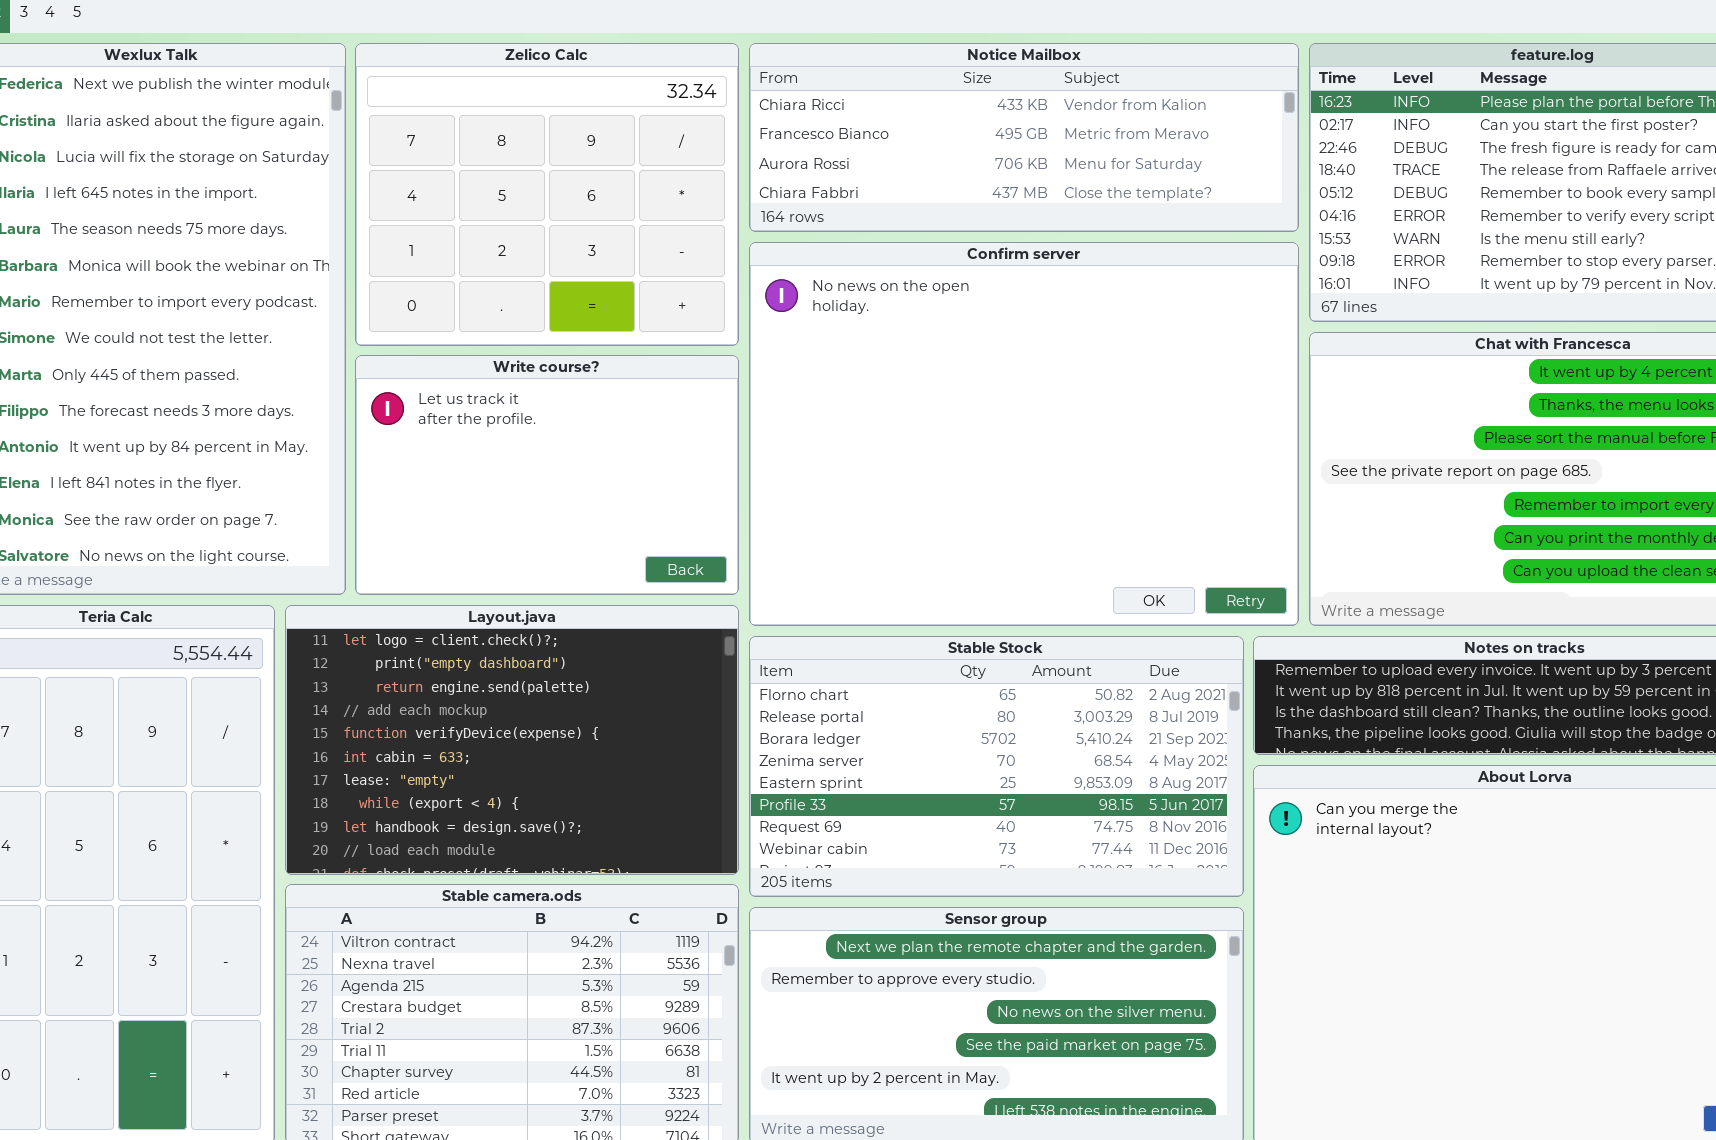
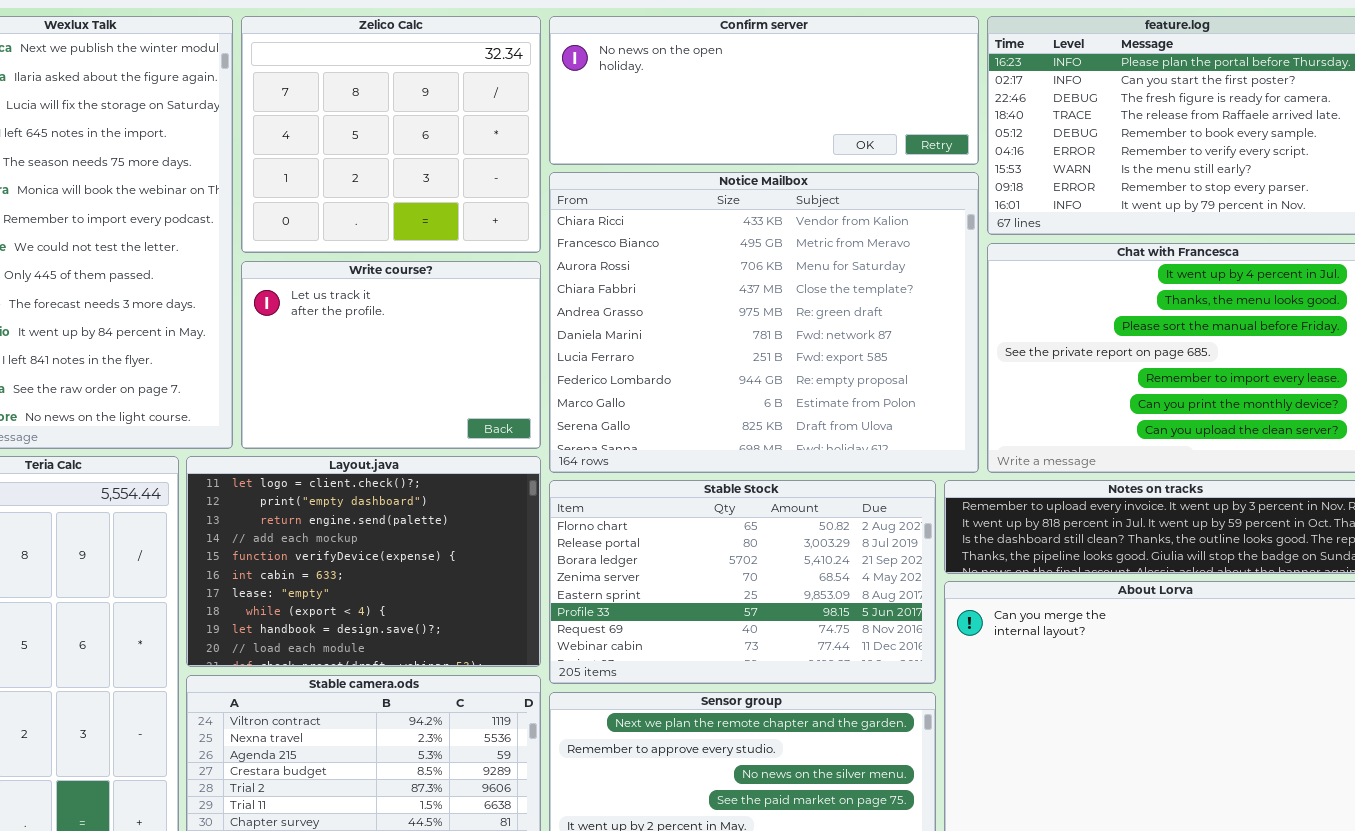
Notice Mailbox: [749,43,1299,232] -> [549,172,979,473], moved, resized
Confirm server: [749,242,1299,626] -> [549,16,979,165], moved, resized

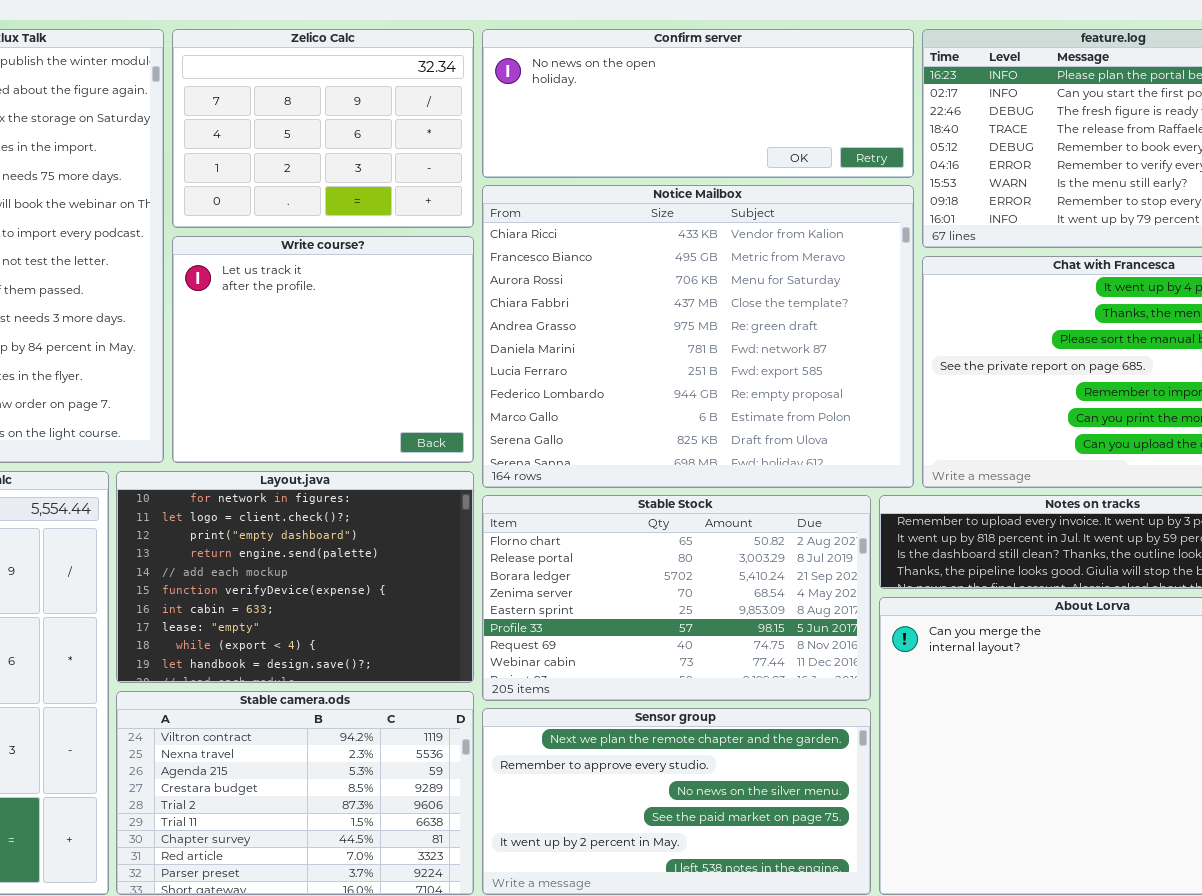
Zelico Calc: [241,16,541,253] -> [172,29,474,228], resized
Write course?: [241,261,541,449] -> [172,236,474,463], resized
Layout.java: [186,456,541,667] -> [116,471,474,683], scrolled up 1 row

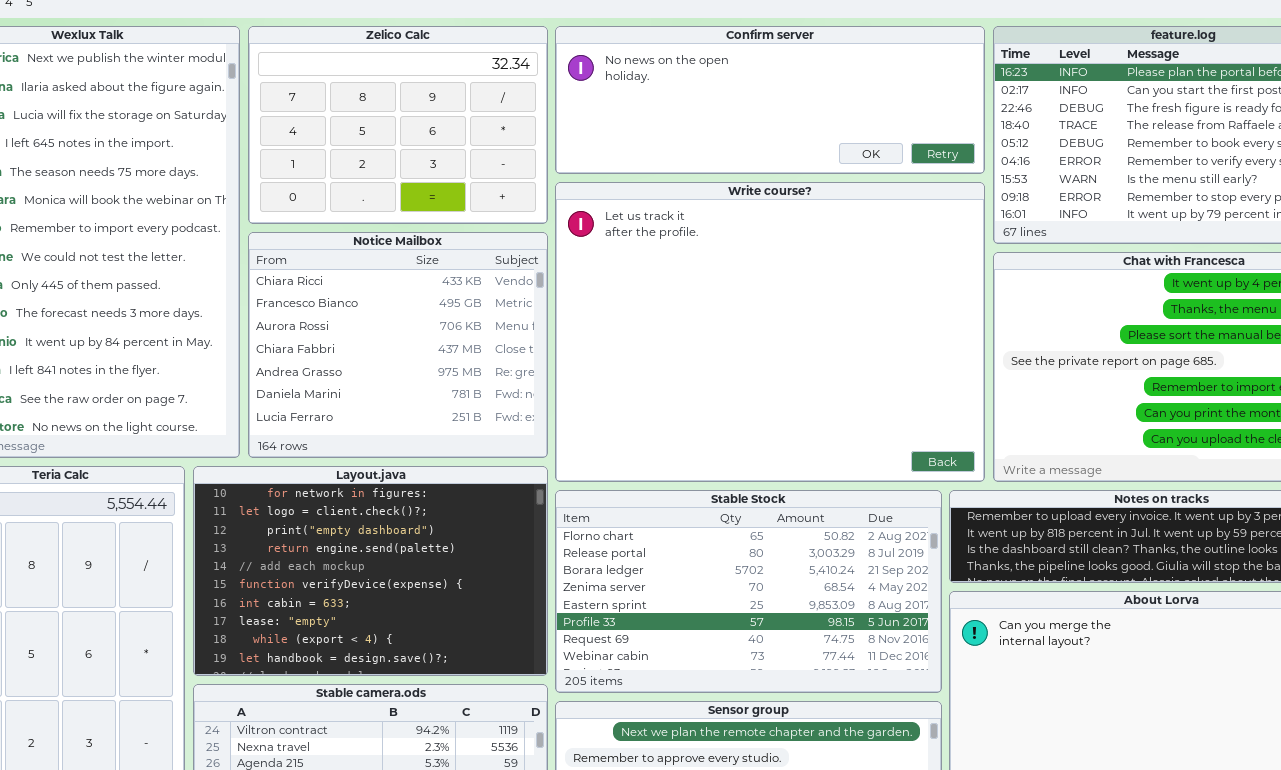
Notice Mailbox: [482,185,914,488] -> [248,232,548,458], moved, resized
Write course?: [172,236,474,463] -> [555,182,985,482], moved, resized

